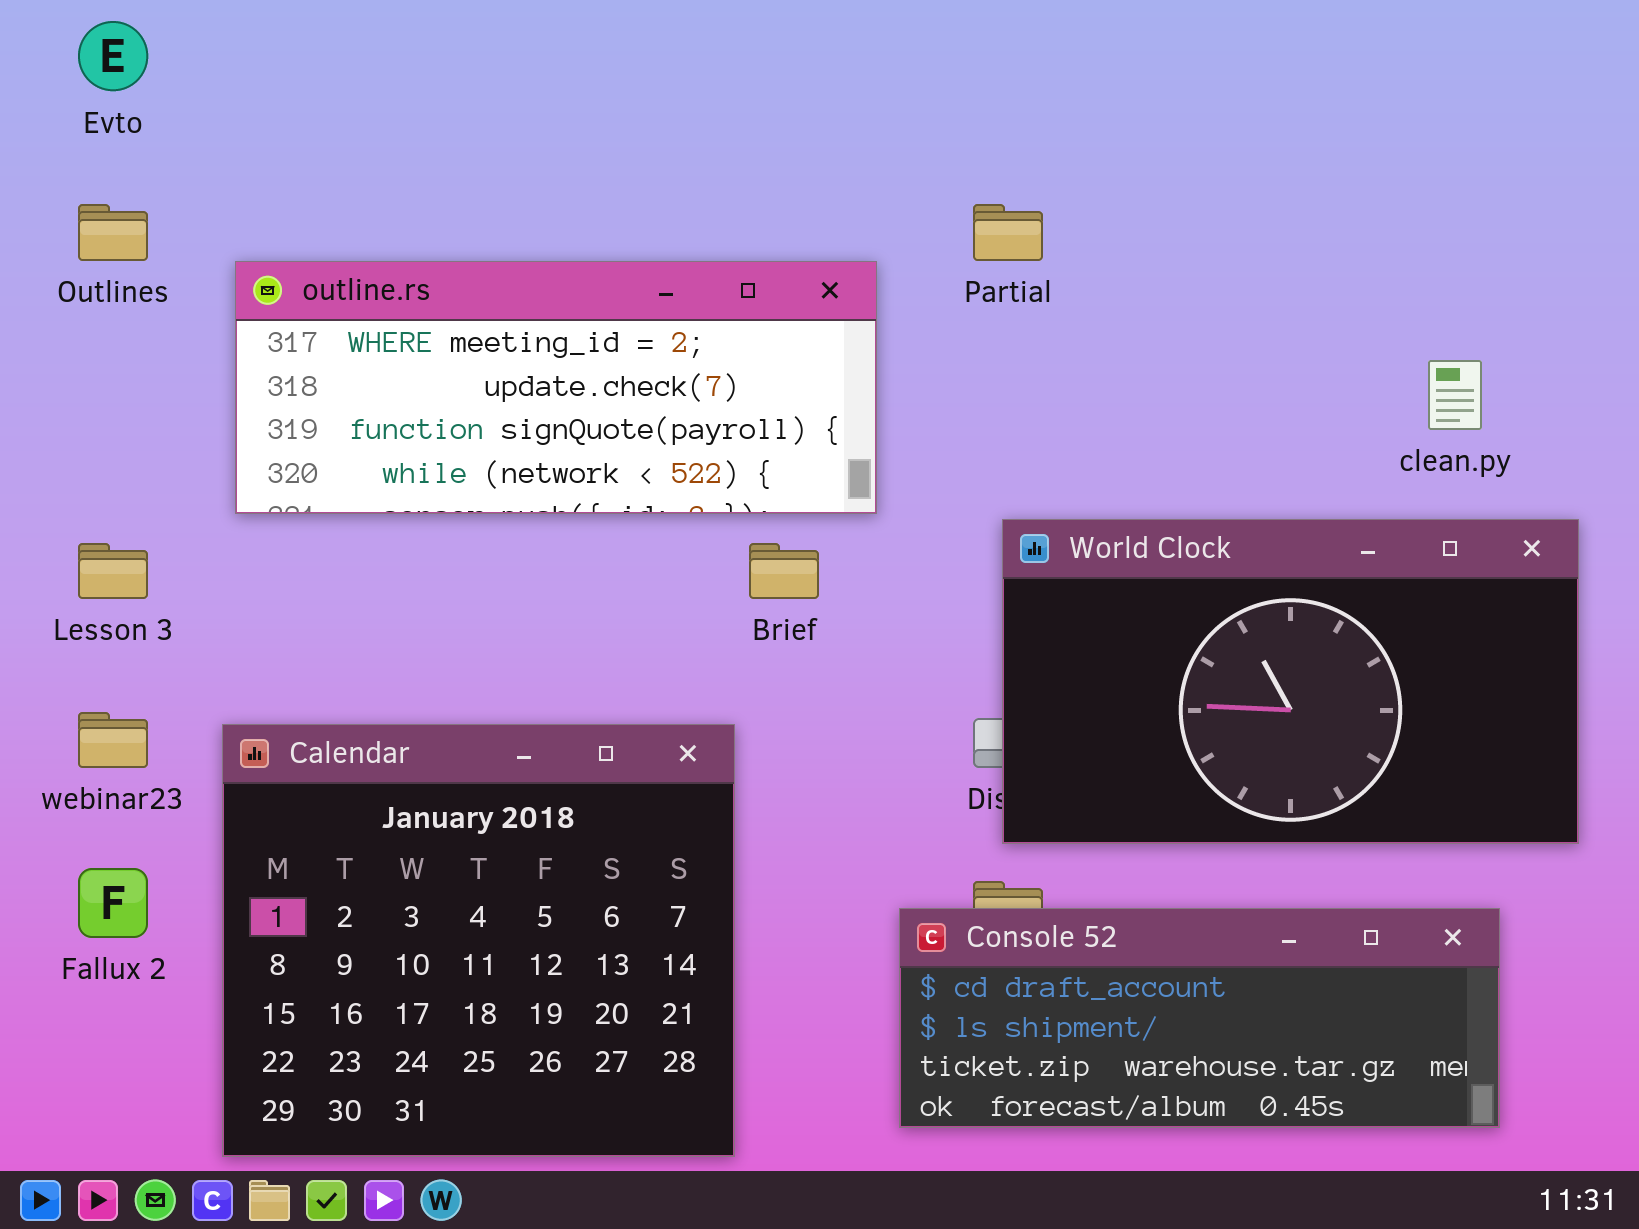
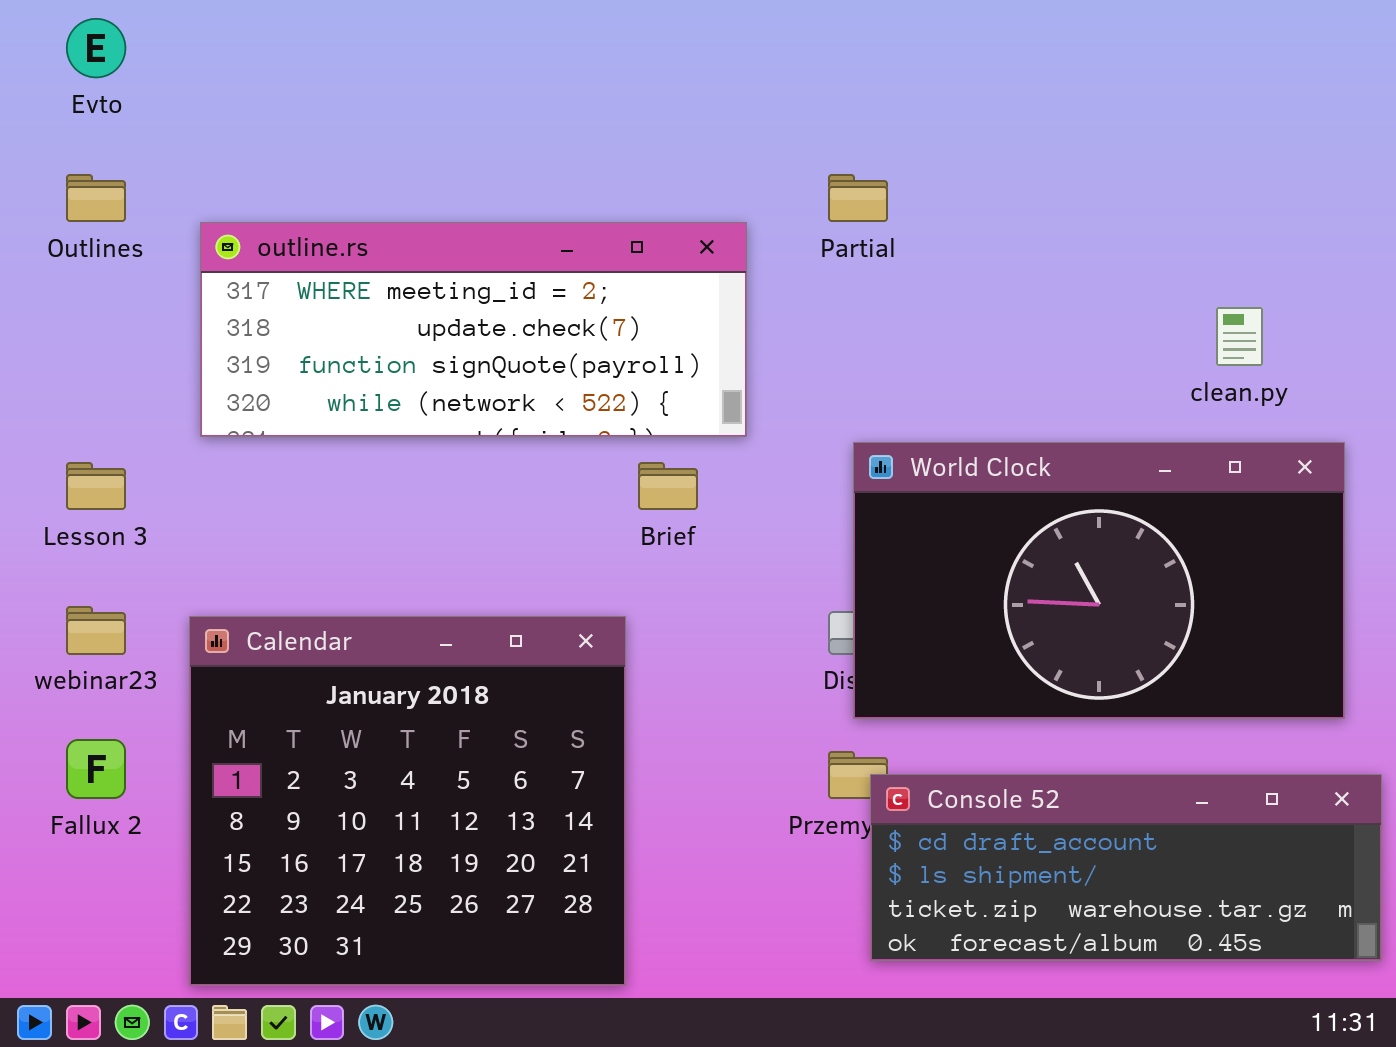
Console 52: [899,908,1500,1128] -> [870,774,1382,961], moved

